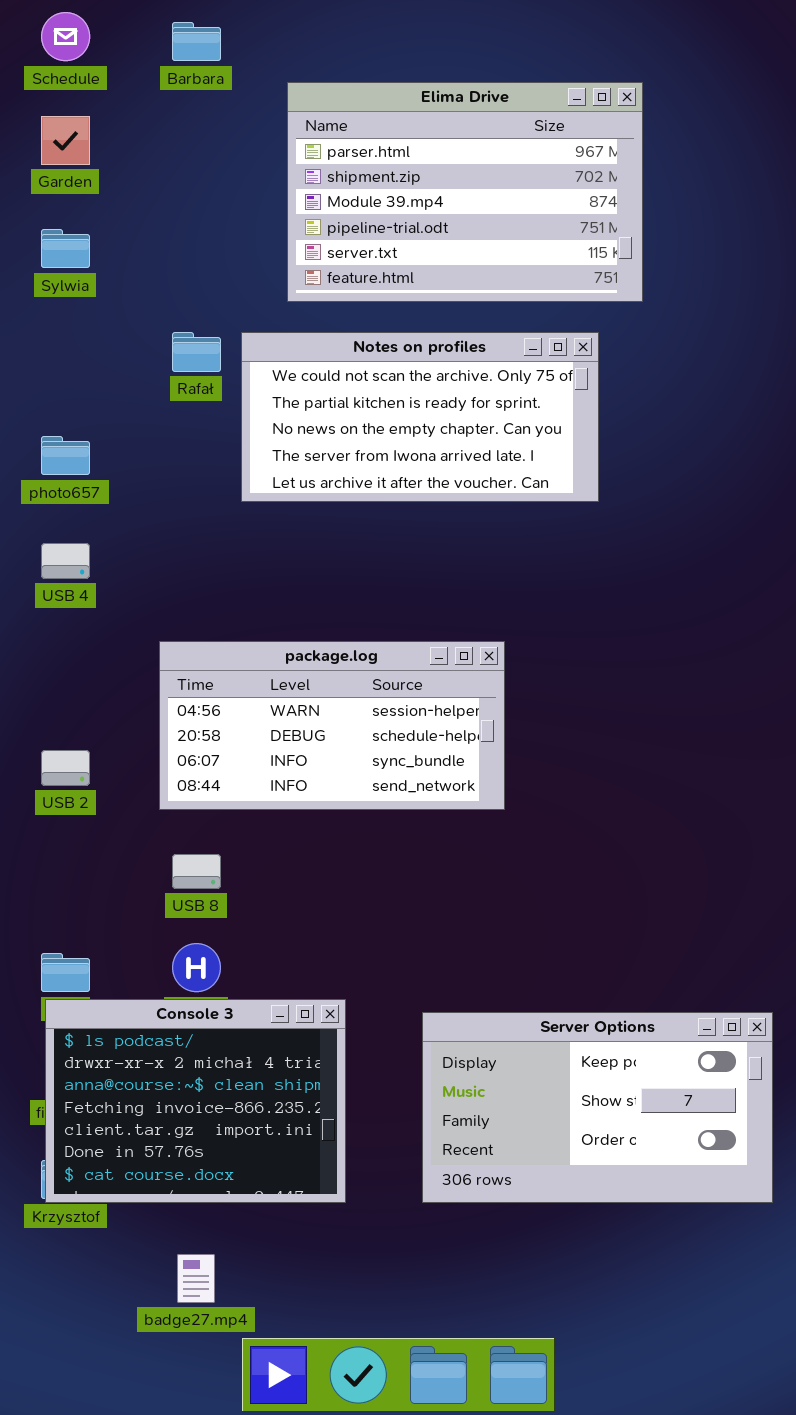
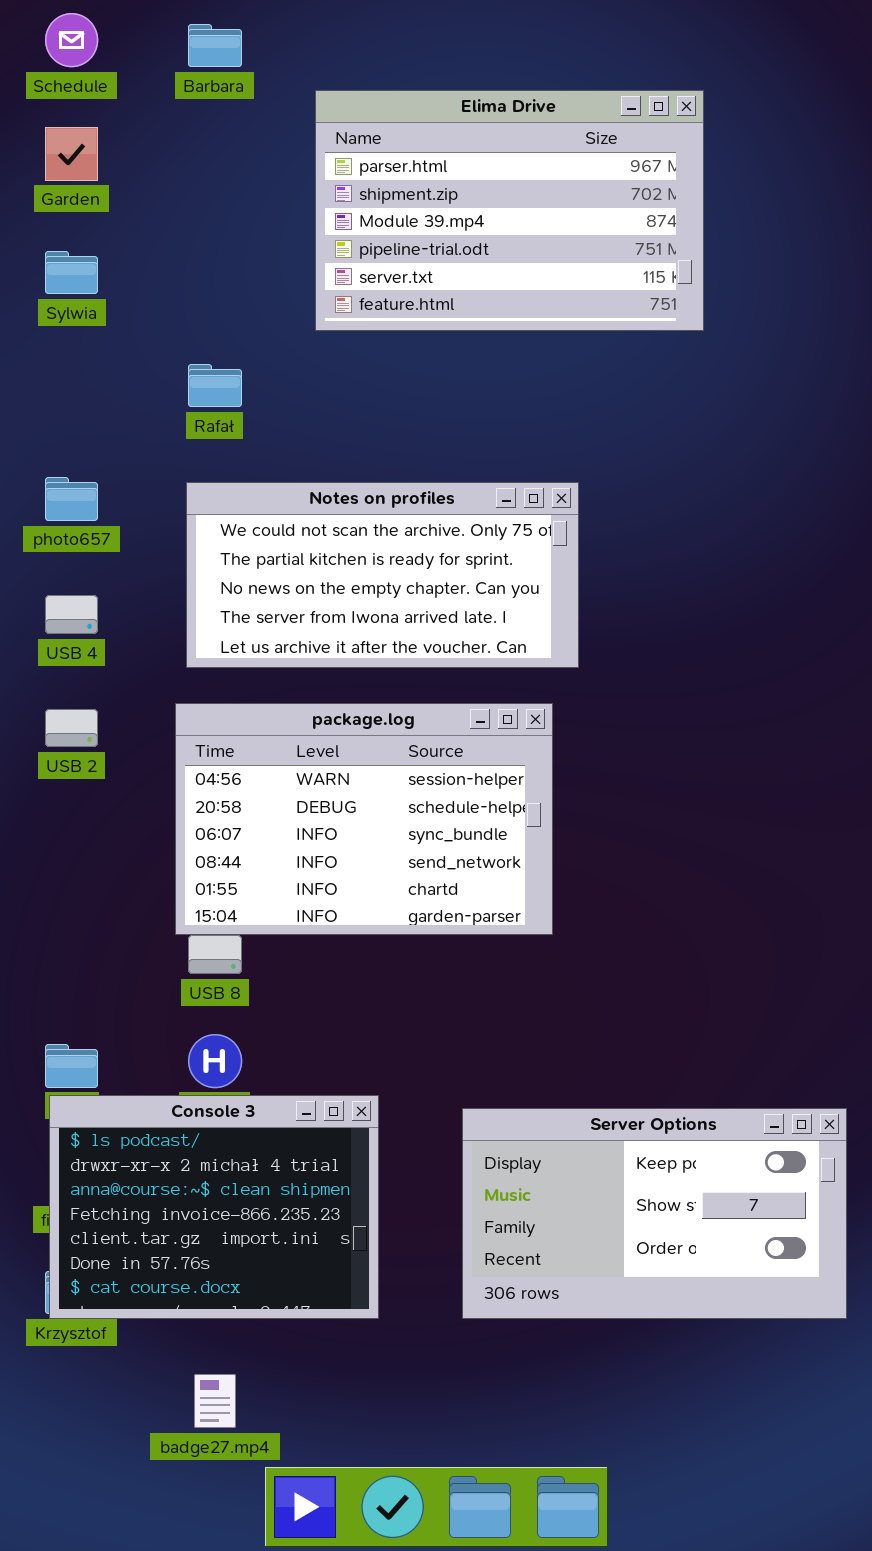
Notes on profiles: [241,332,599,502] -> [186,482,579,668], moved
package.log: [159,641,505,810] -> [175,703,553,935], resized
USB 2: [41,750,90,786] -> [45,709,98,747], moved

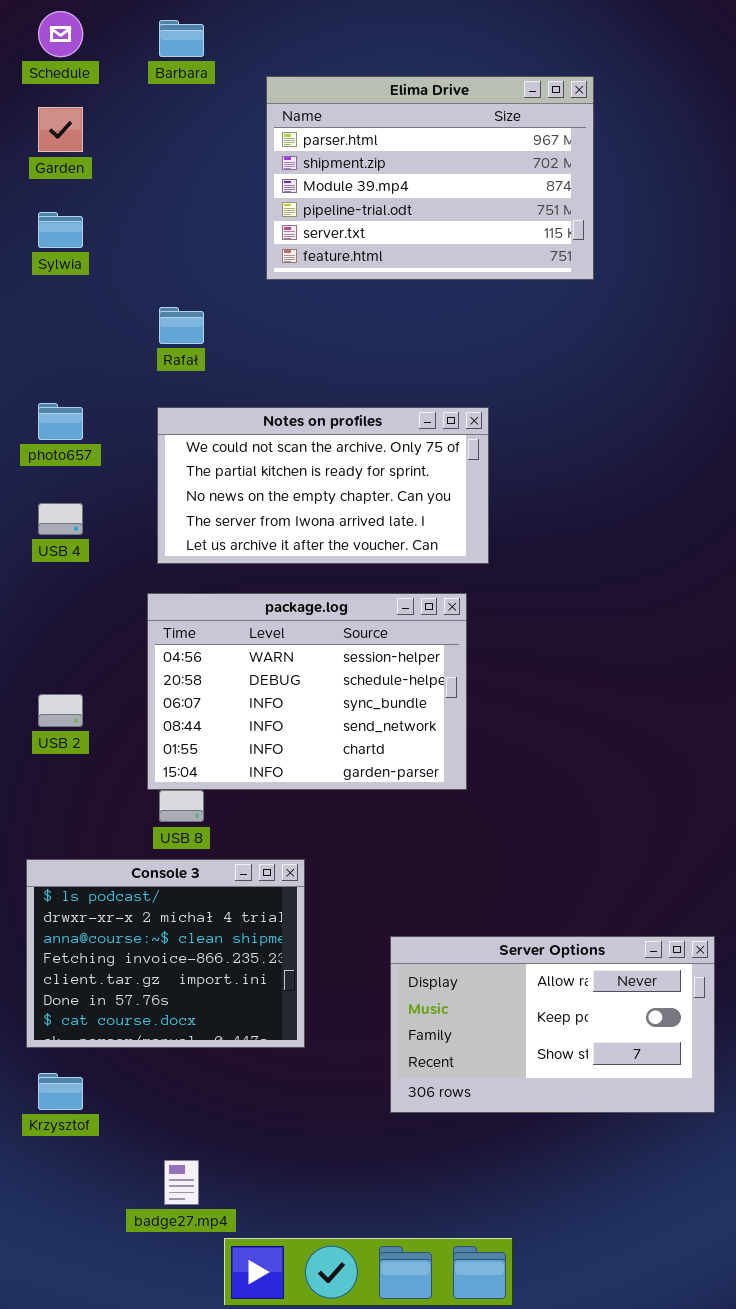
USB 2: [45,709,98,747] -> [38,694,83,727], moved
Console 3: [49,1095,379,1319] -> [26,859,305,1048], moved
Server Options: [462,1108,847,1319] -> [390,936,715,1113], scrolled up 1 row

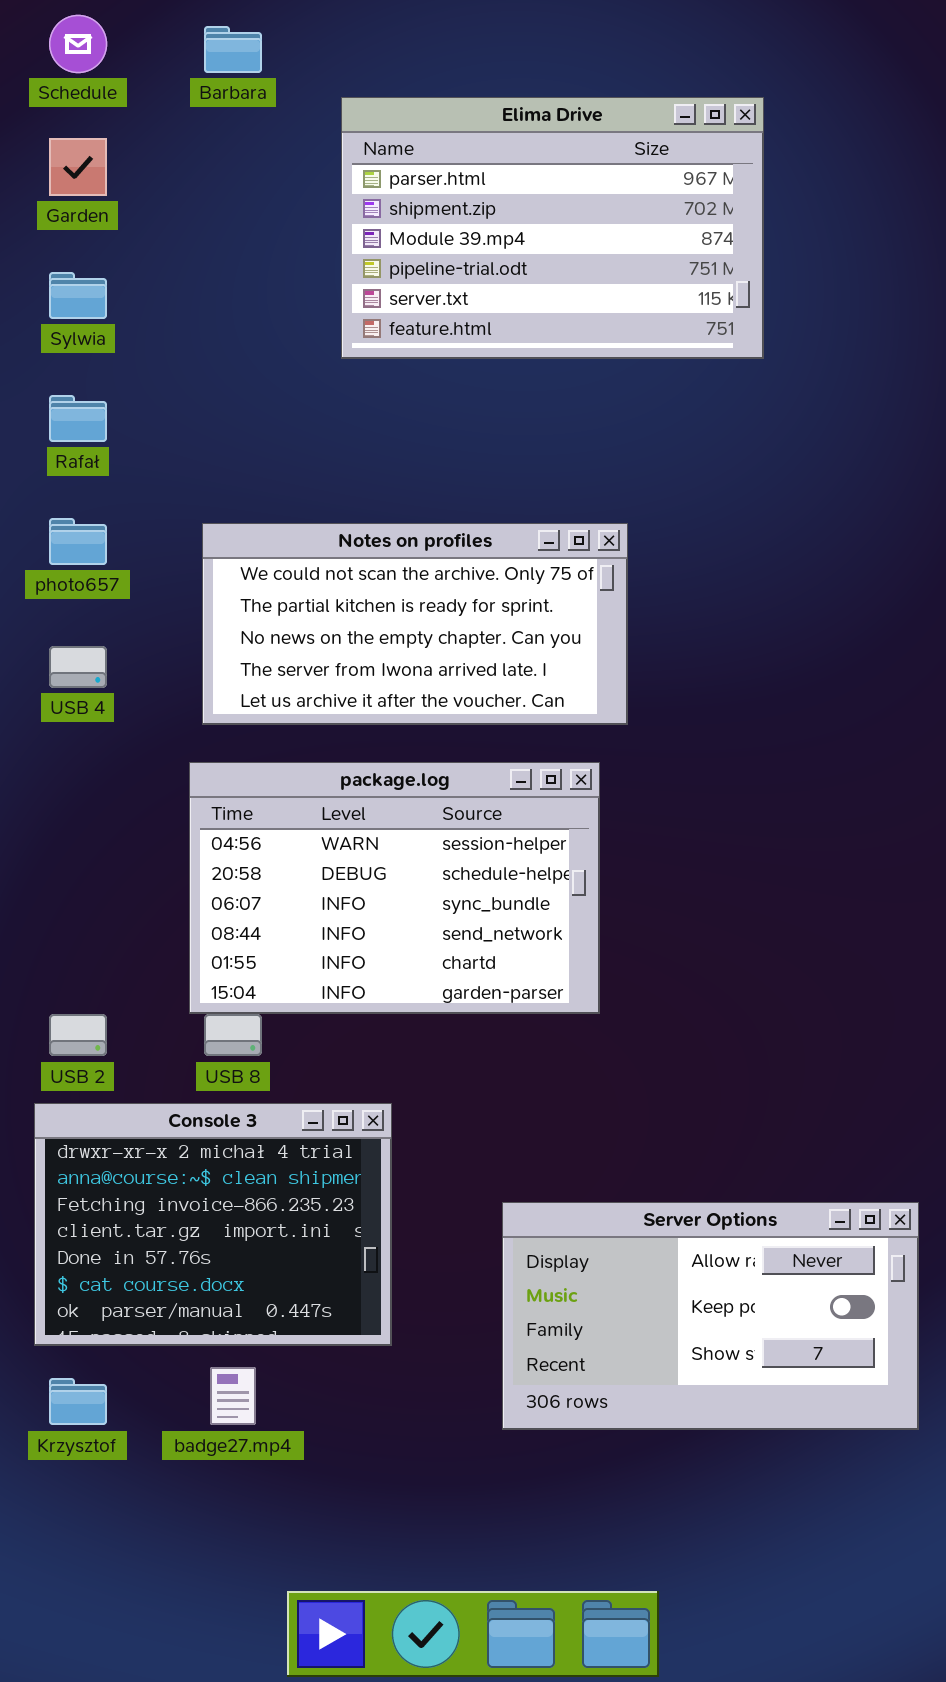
Rafał: [159,307,204,344] -> [49,395,107,442], moved
USB 2: [38,694,83,727] -> [49,1014,107,1056], moved
Console 3: [26,859,305,1048] -> [34,1103,392,1346], scrolled down 1 row
badge27.mp4: [164,1160,199,1205] -> [210,1367,256,1425], moved

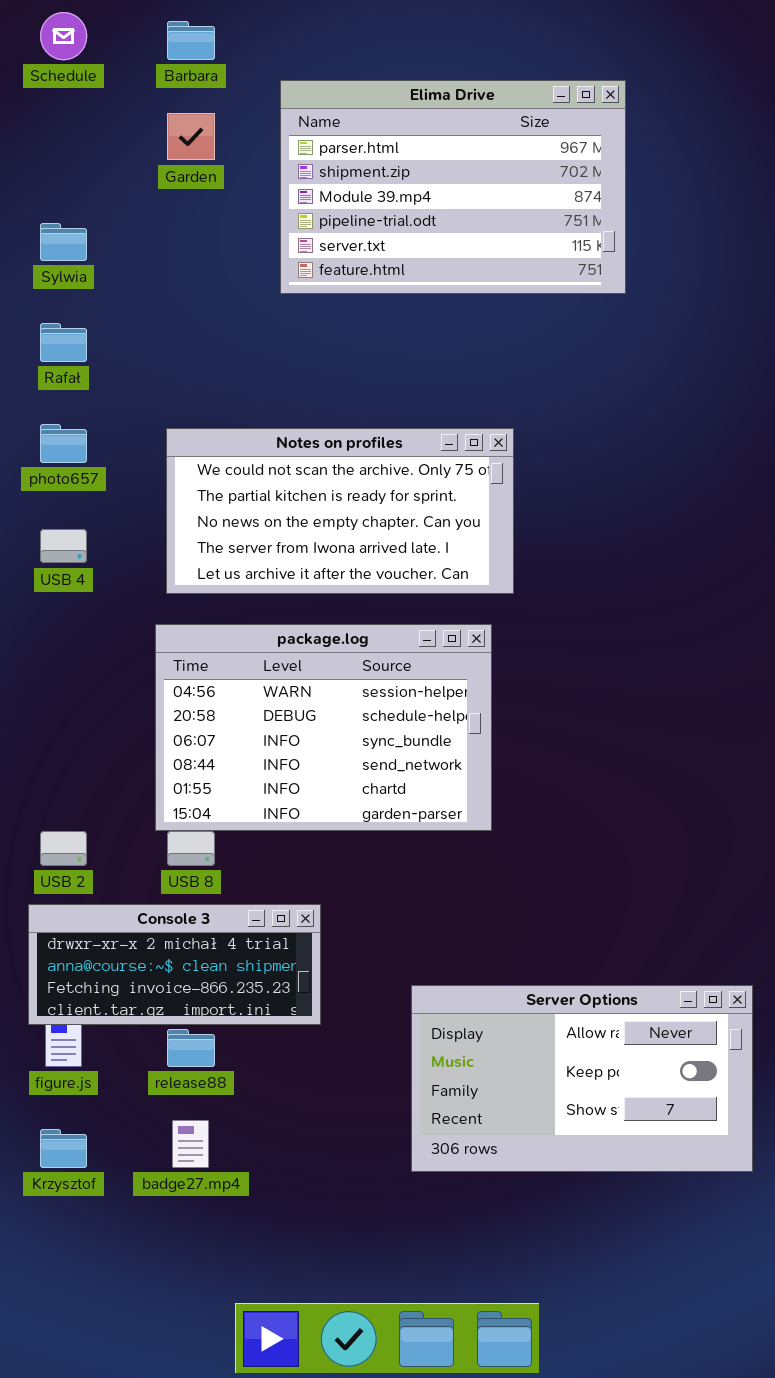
Garden: [49,138,107,196] -> [167,113,215,160], moved
Console 3: [34,1103,392,1346] -> [28,904,321,1025], resized

